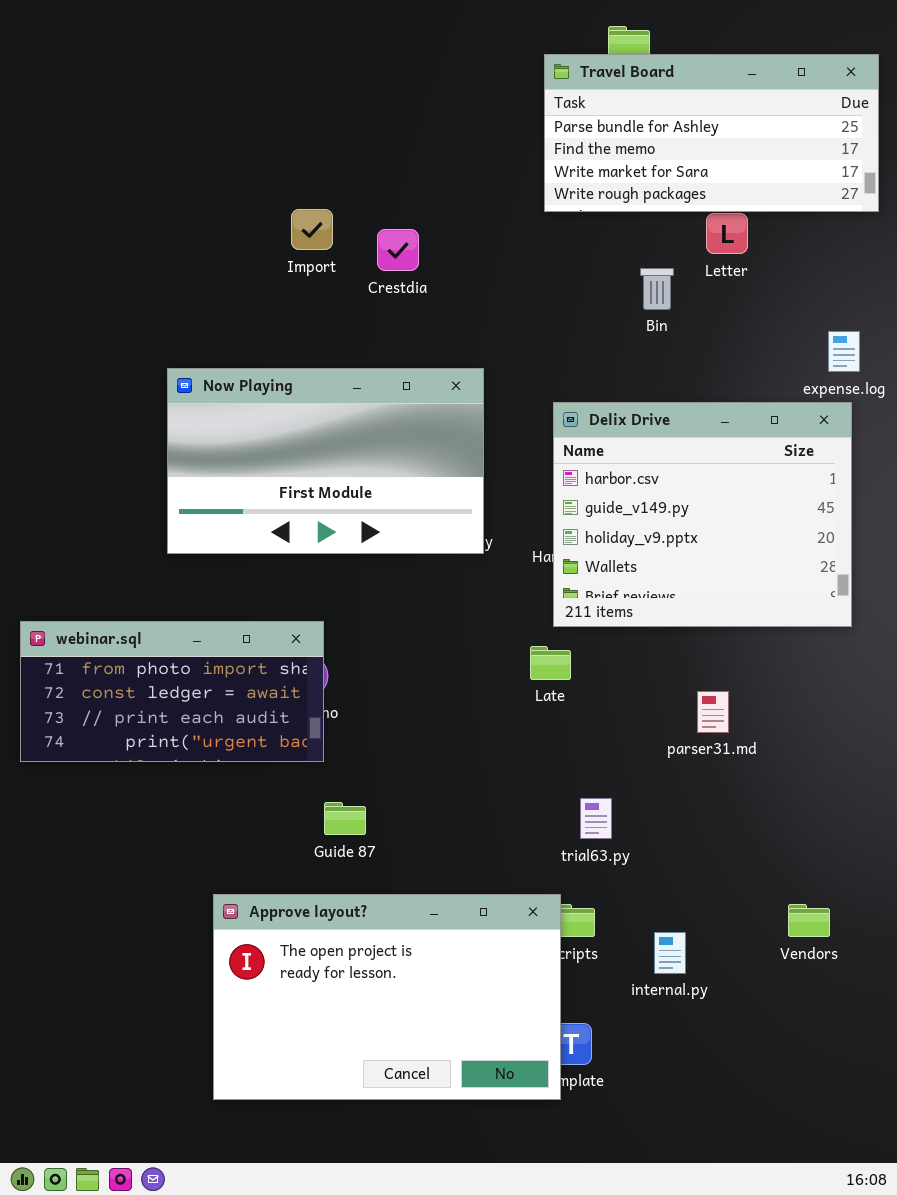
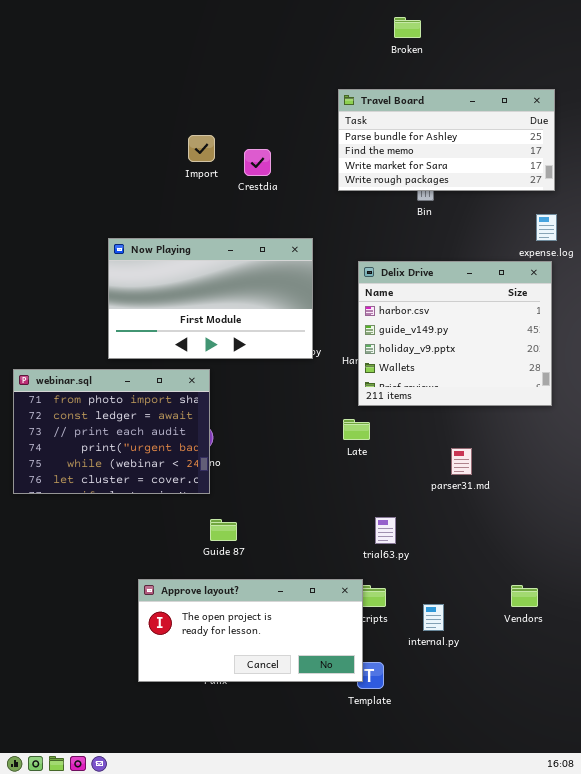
Travel Board: [544,54,879,212] -> [338,89,555,191], moved
webinar.sql: [20,621,324,762] -> [13,369,210,494], resized
Approve layout?: [213,894,561,1100] -> [138,579,363,682], resized

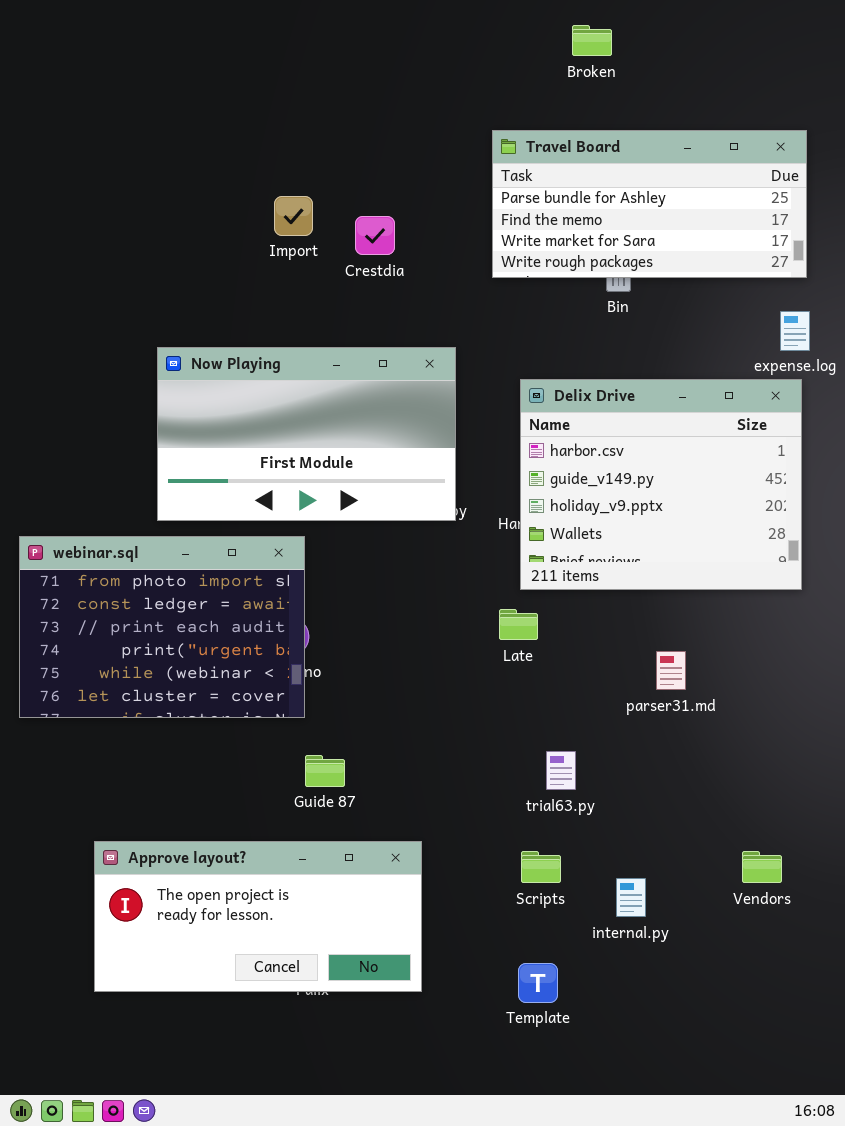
Approve layout?: [138,579,363,682] -> [94,841,422,992], moved

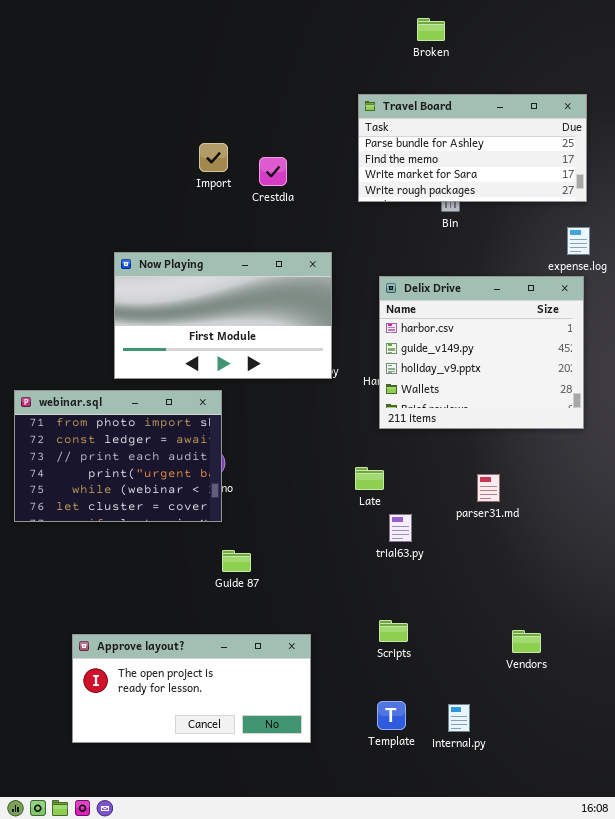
Late: [499,609,538,640] -> [355,467,384,490], moved
trial63.py: [546,751,576,790] -> [389,514,412,542], moved
Approve layout?: [94,841,422,992] -> [72,634,311,743], moved
Vendors: [742,851,782,883] -> [512,630,541,653], moved
internal.py: [616,878,646,917] -> [448,704,470,732], moved

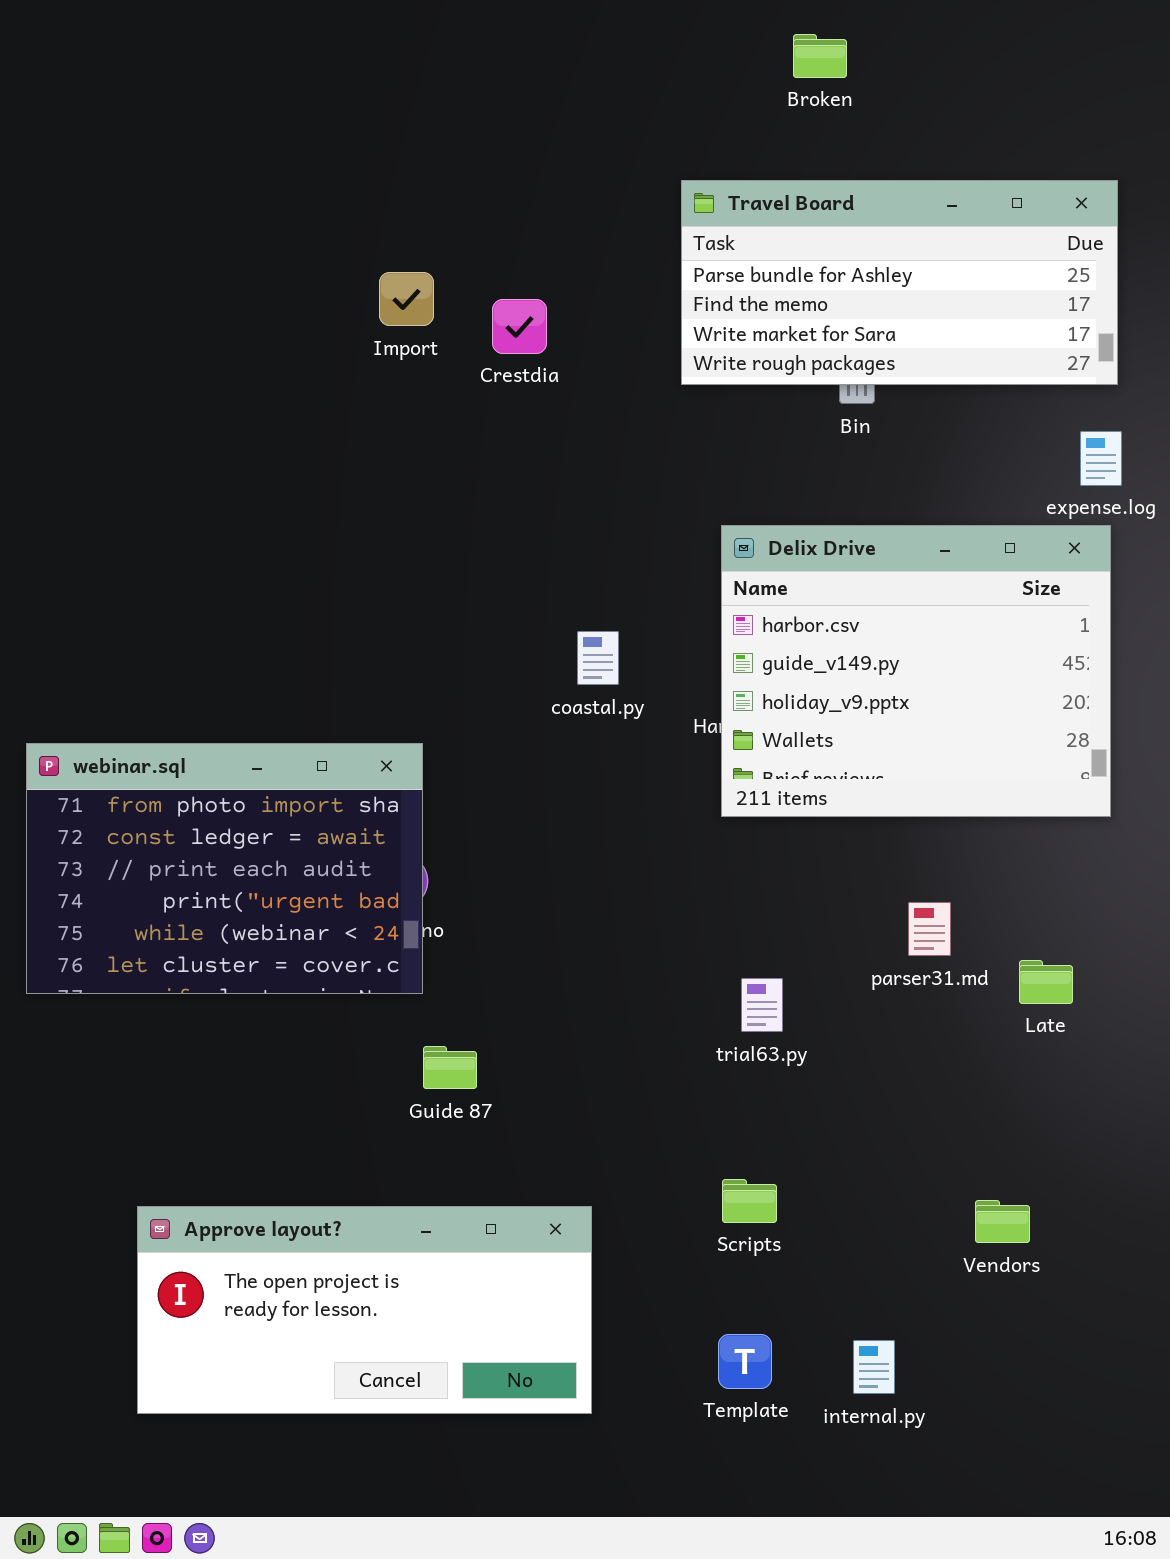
Now Playing: [114,252,332,379] -> none, closed
Late: [355,467,384,490] -> [1019,960,1073,1004], moved

